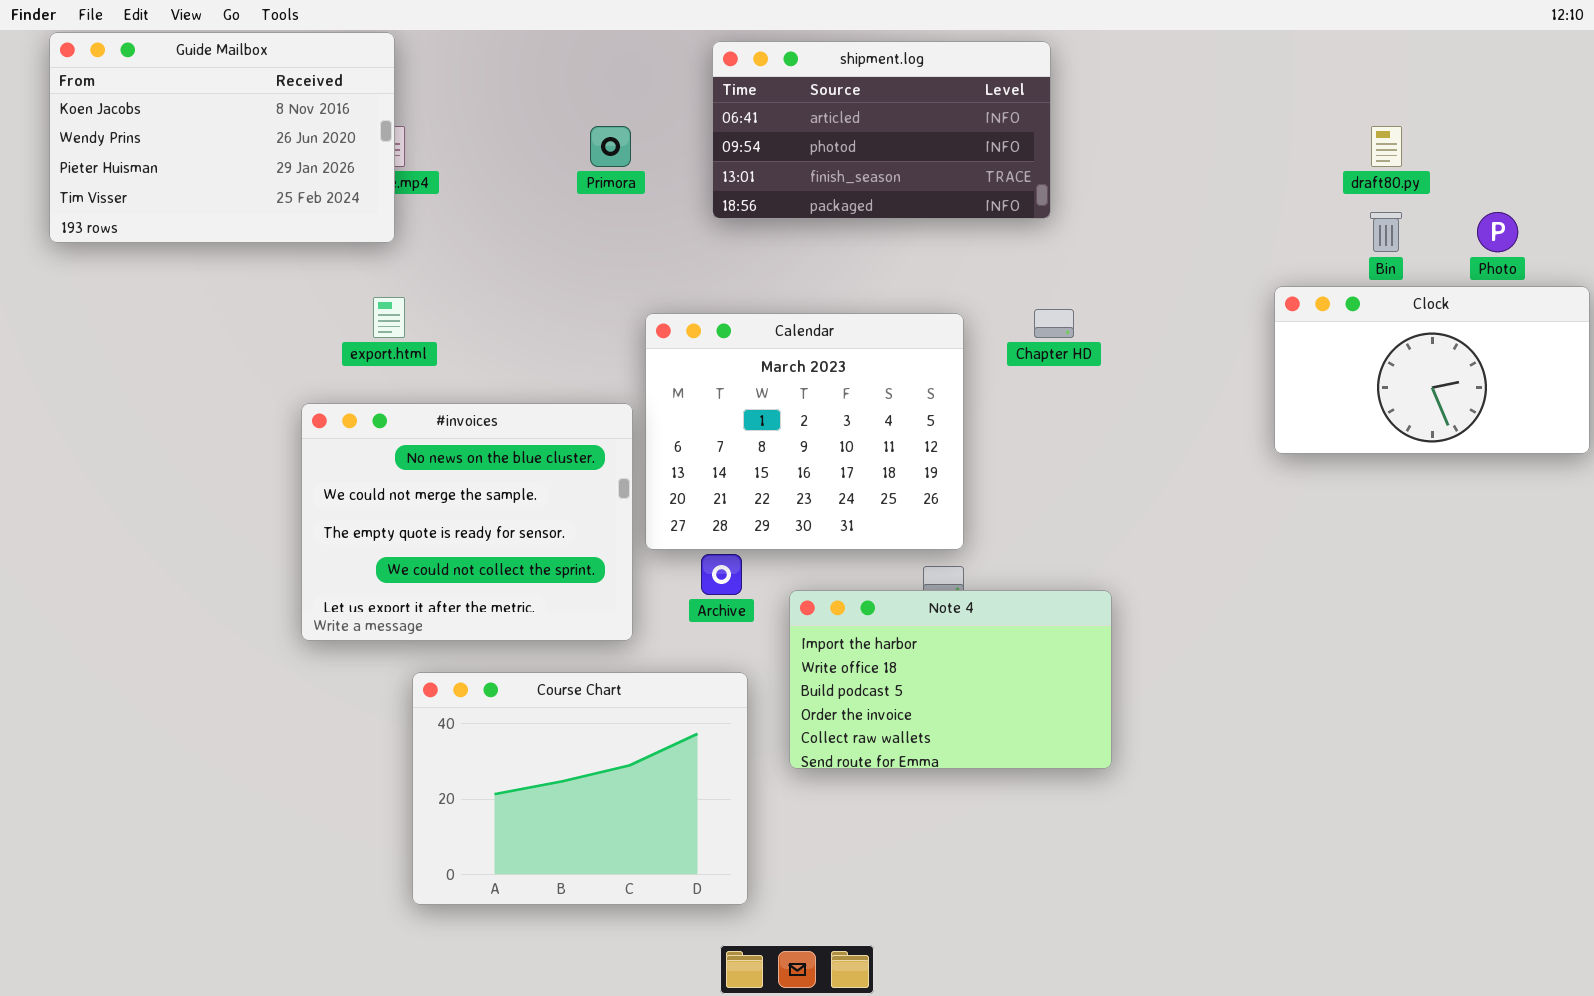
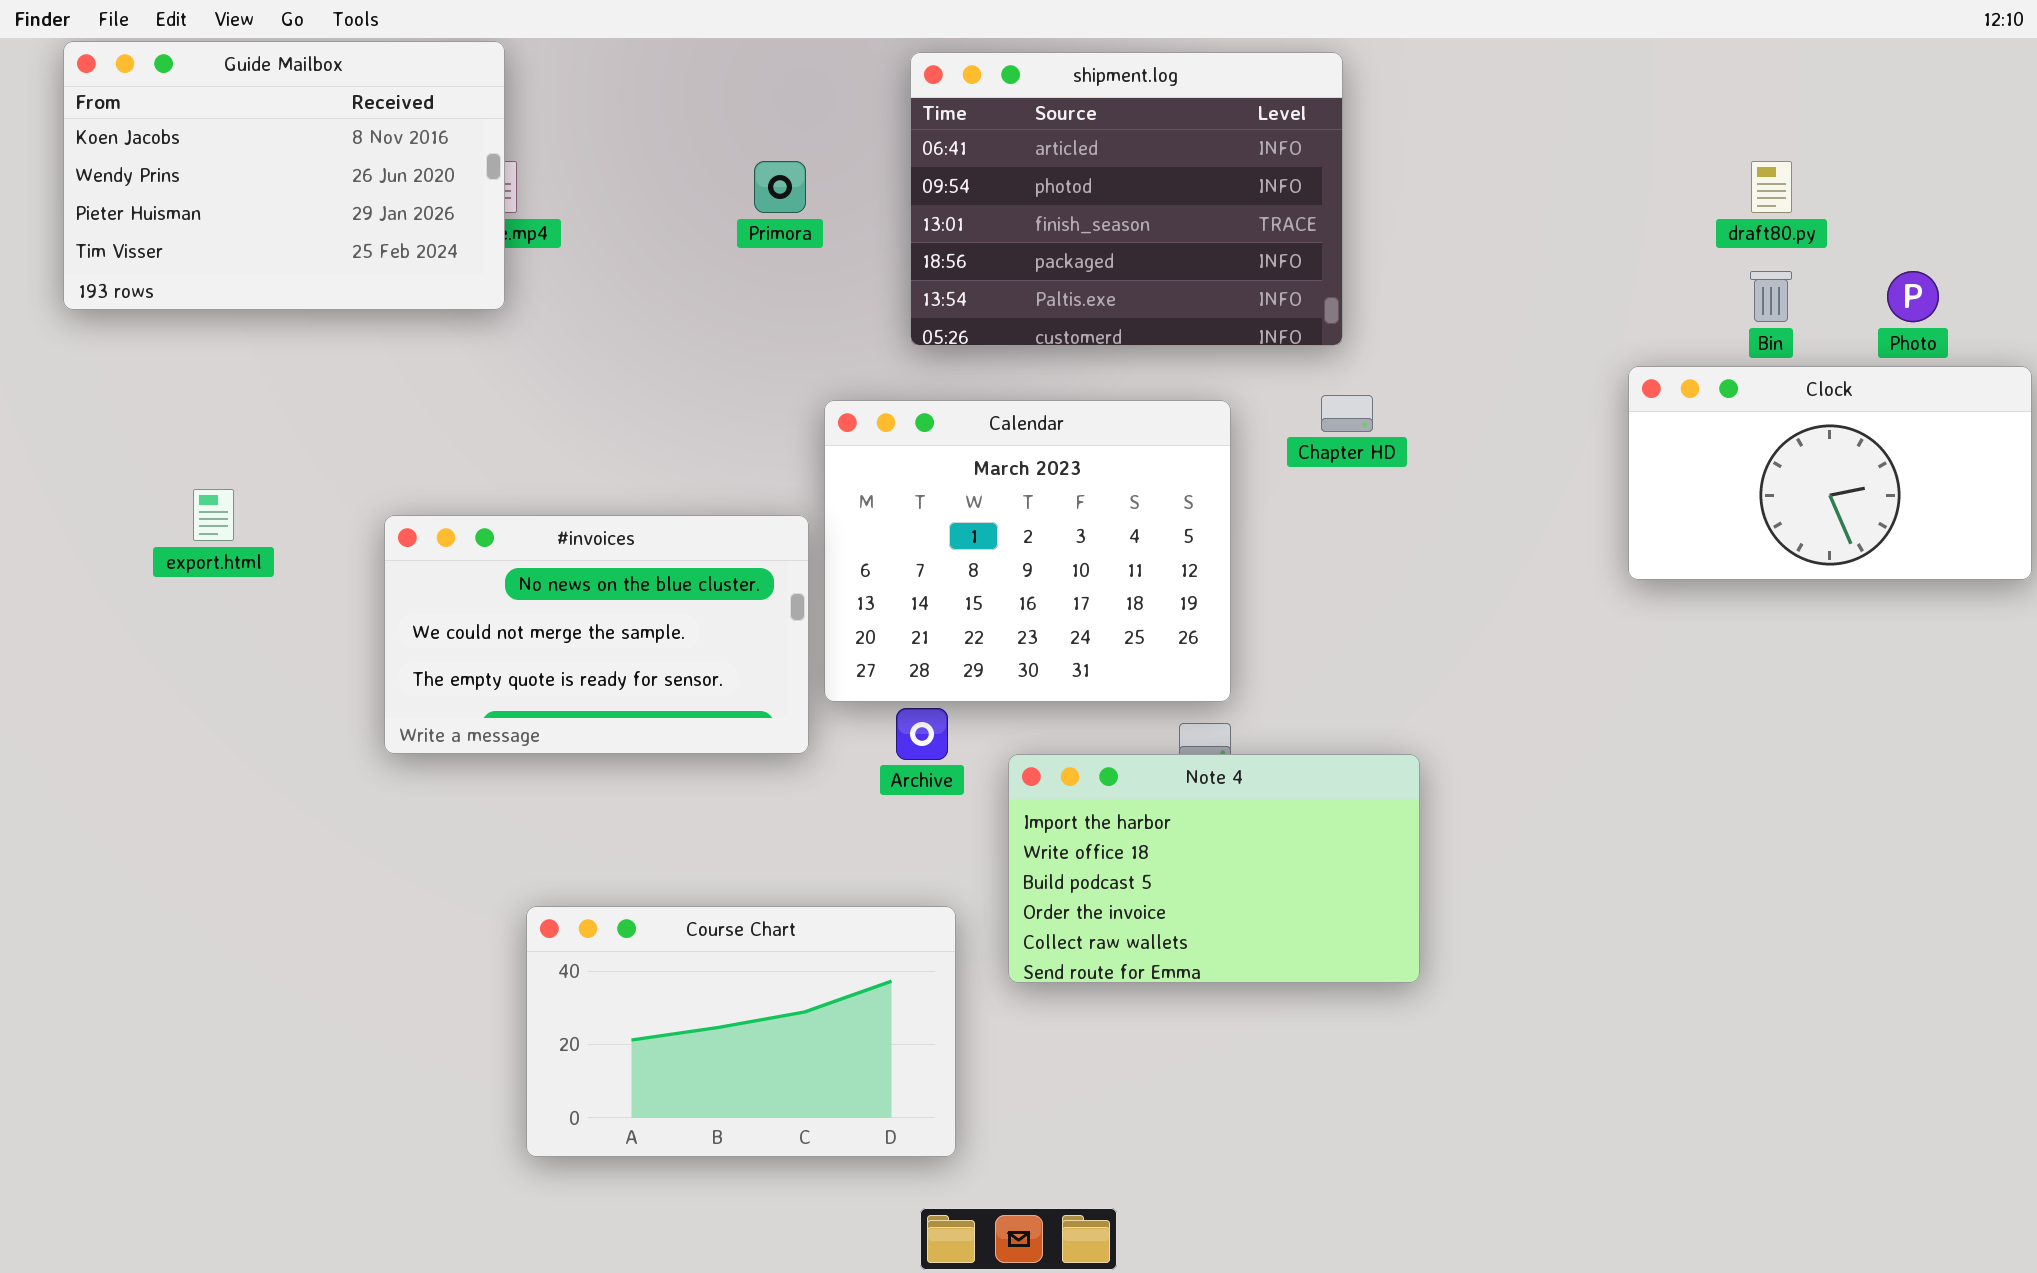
shipment.log: [712,41,1051,219] -> [910,52,1343,346], resized
export.html: [373,297,405,338] -> [193,489,234,541], moved
#invoices: [301,403,633,641] -> [384,515,809,754], resized
Course Chart: [412,672,748,905] -> [526,906,956,1157], resized

